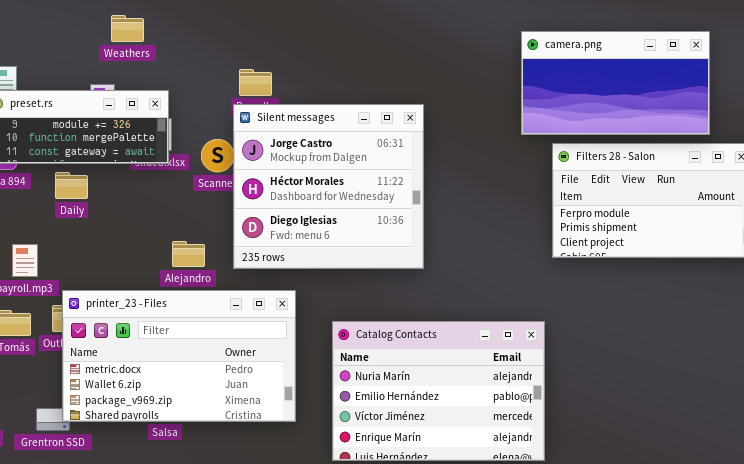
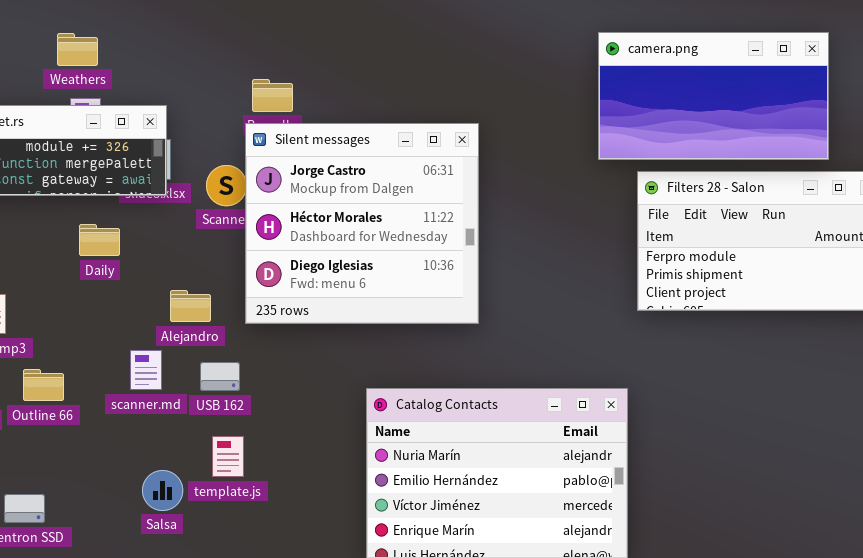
Weathers: [111,15,144,42] -> [57,33,98,66], moved
Daily: [55,172,88,199] -> [79,224,120,256], moved
printer_23 - Files: [62,290,296,422] -> none, closed

